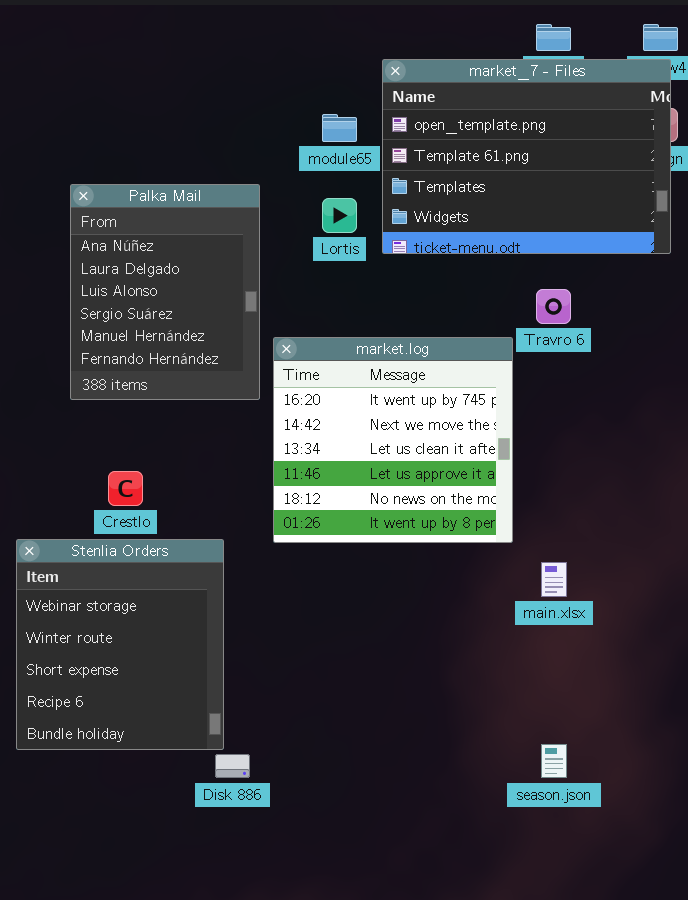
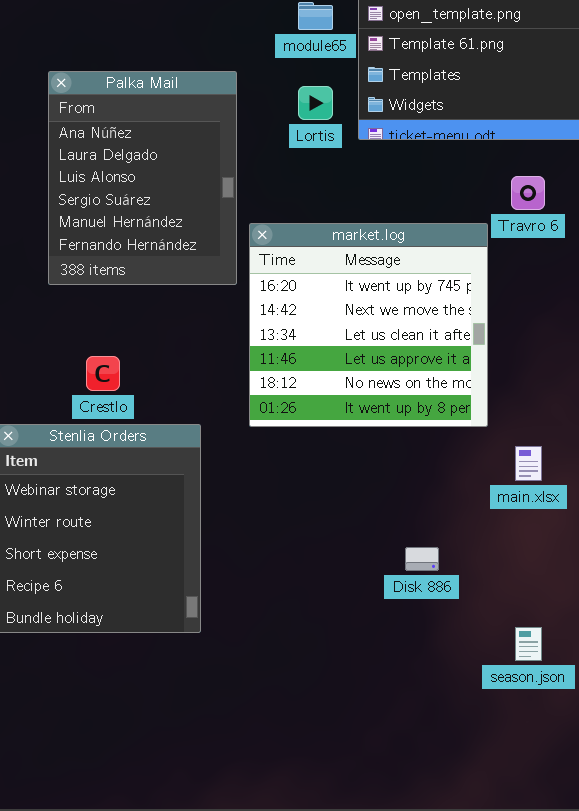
Disk 886: [215,754,250,778] -> [405,547,439,571], moved

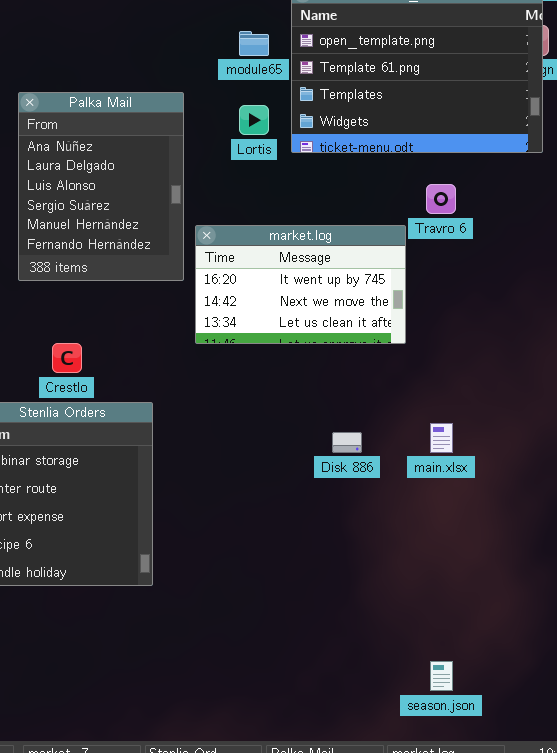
market.log: [249,223,488,427] -> [195,225,406,344], resized
Disk 886: [405,547,439,571] -> [332,432,362,453], moved
season.json: [515,627,542,661] -> [430,661,453,691], moved

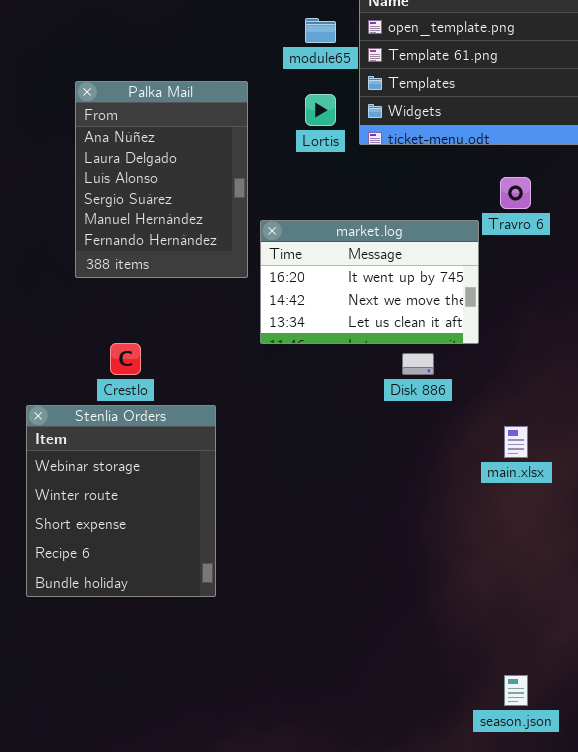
Disk 886: [332,432,362,453] -> [402,353,434,375], moved

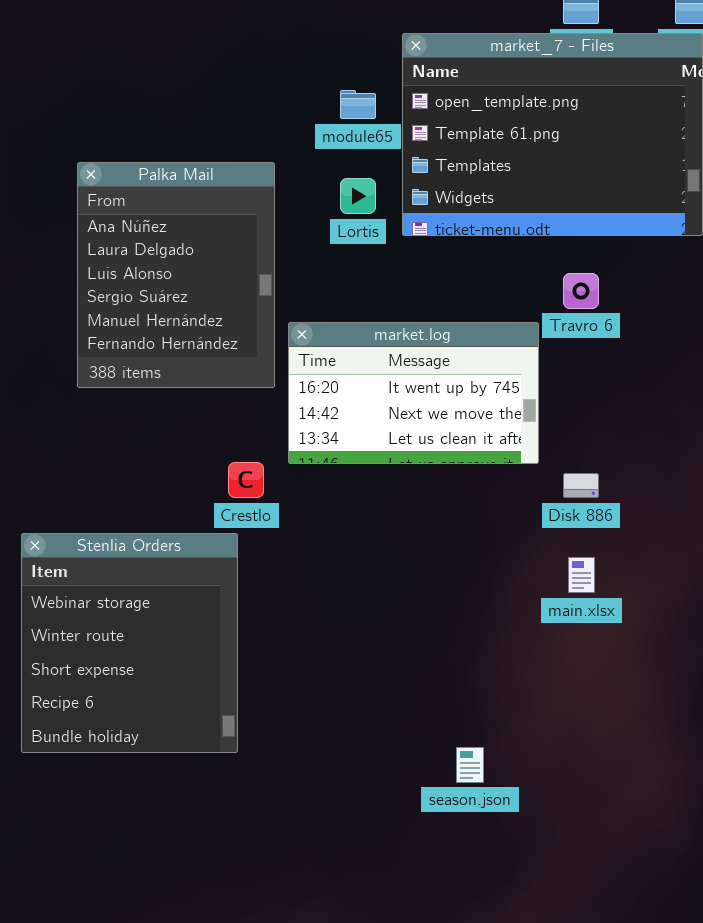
Crestlo: [110,343,141,375] -> [228,462,264,498], moved
Disk 886: [402,353,434,375] -> [563,473,599,498], moved
season.json: [504,675,528,706] -> [456,747,484,783], moved

